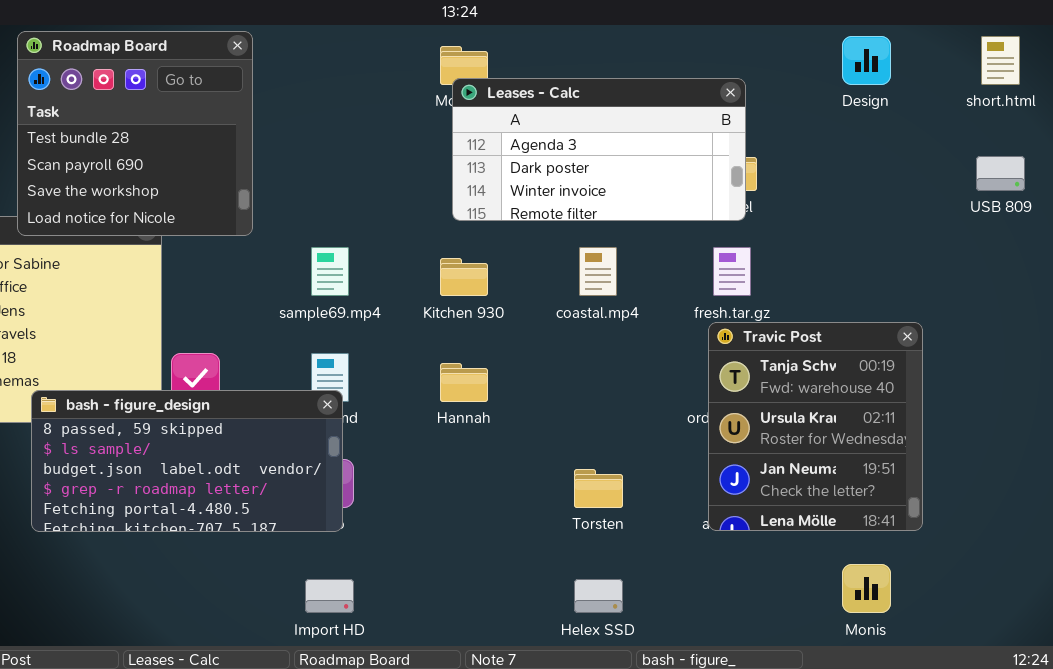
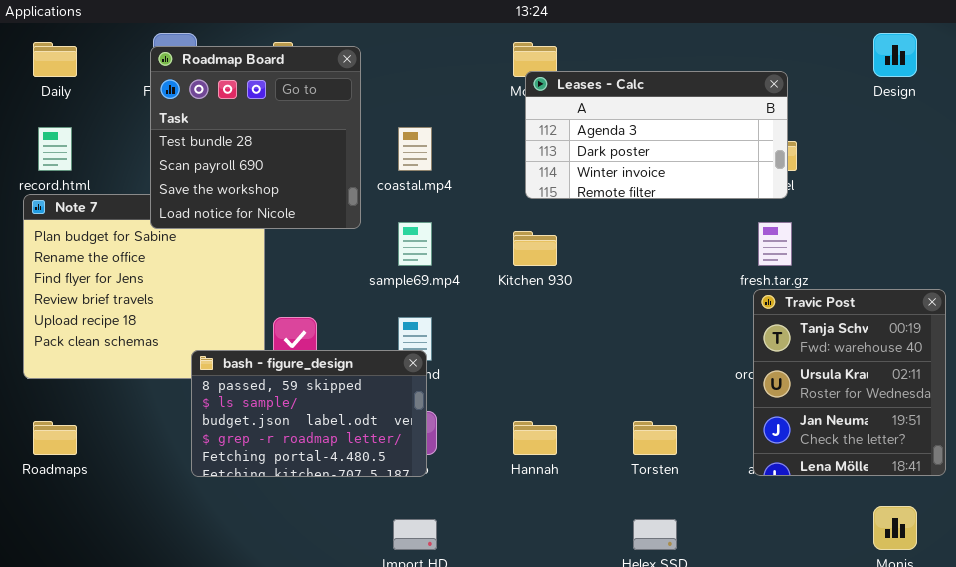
Roadmap Board: [17,31,253,236] -> [150,46,361,229], moved
coastal.mp4: [579,247,617,296] -> [398,127,432,171], moved
Hannah: [440,363,488,402] -> [513,421,557,455], moved
bash - figure_design: [31,390,343,532] -> [191,350,427,477], resized

